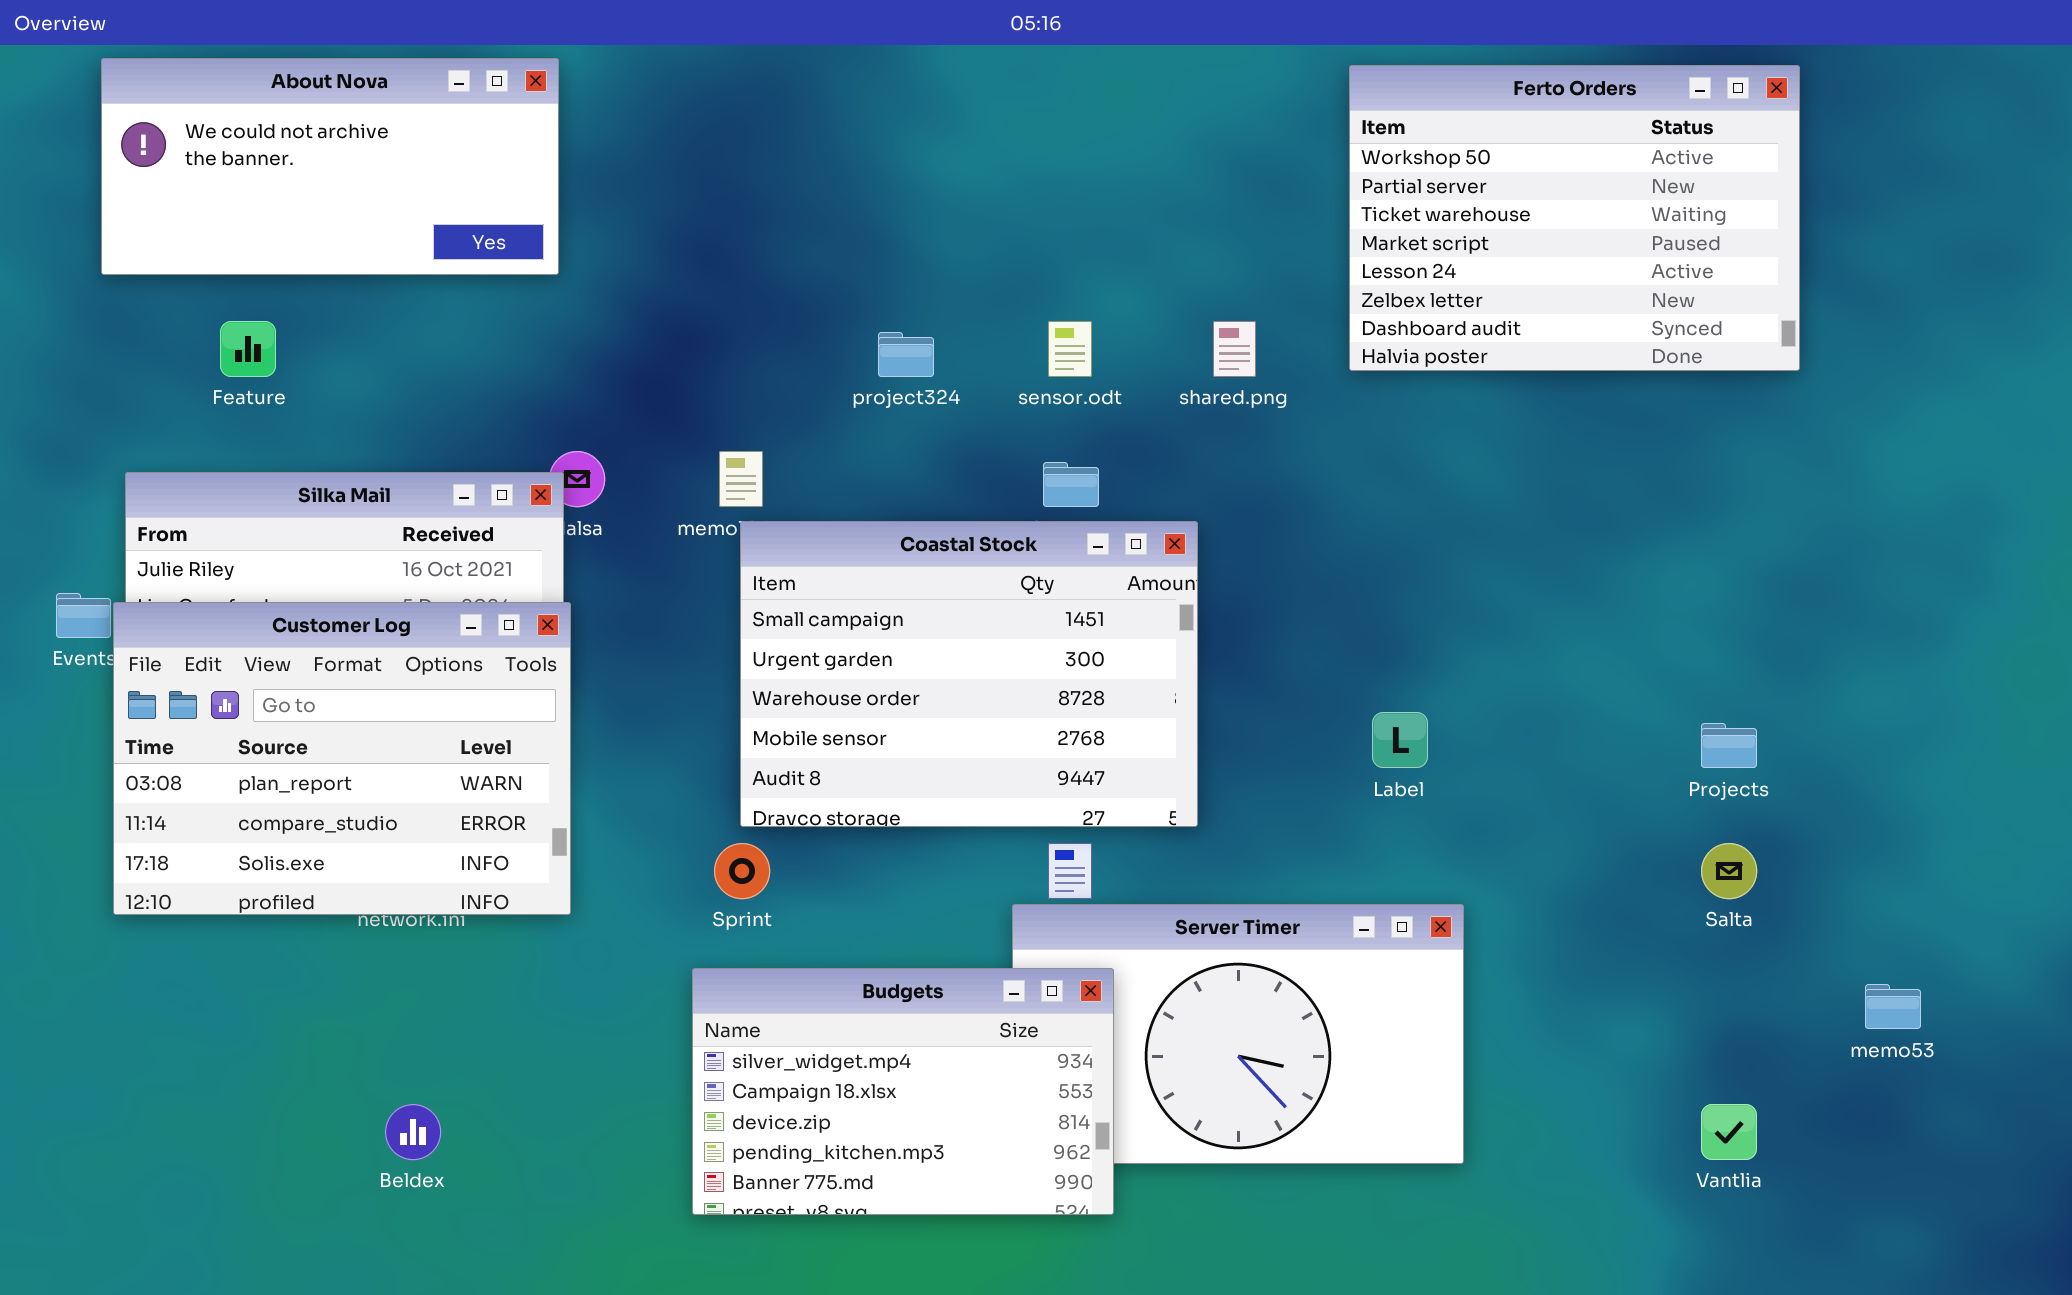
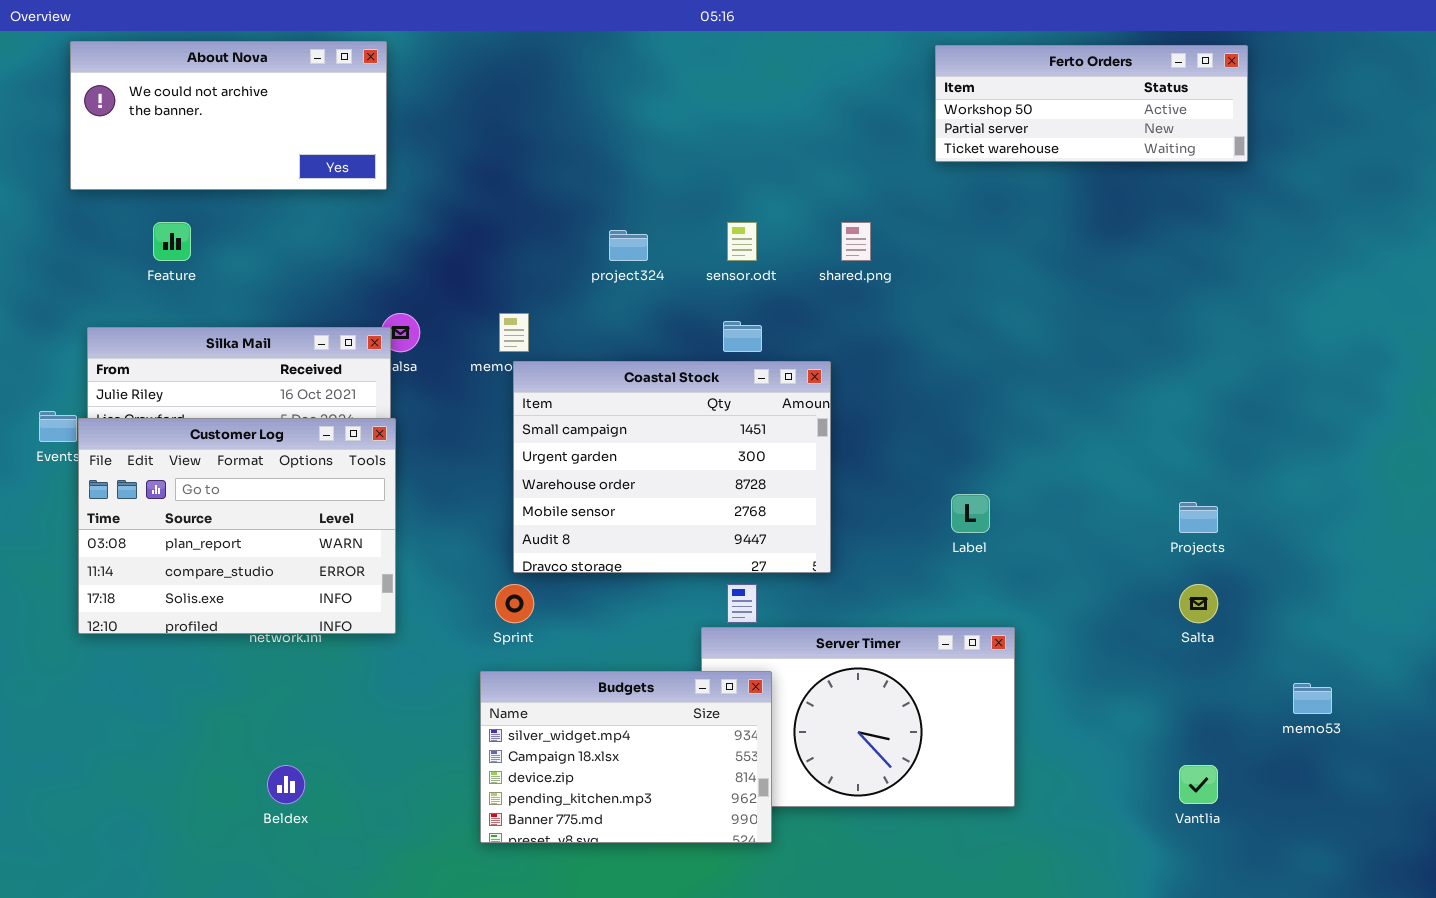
Ferto Orders: [1349,65,1800,371] -> [935,45,1248,162], resized

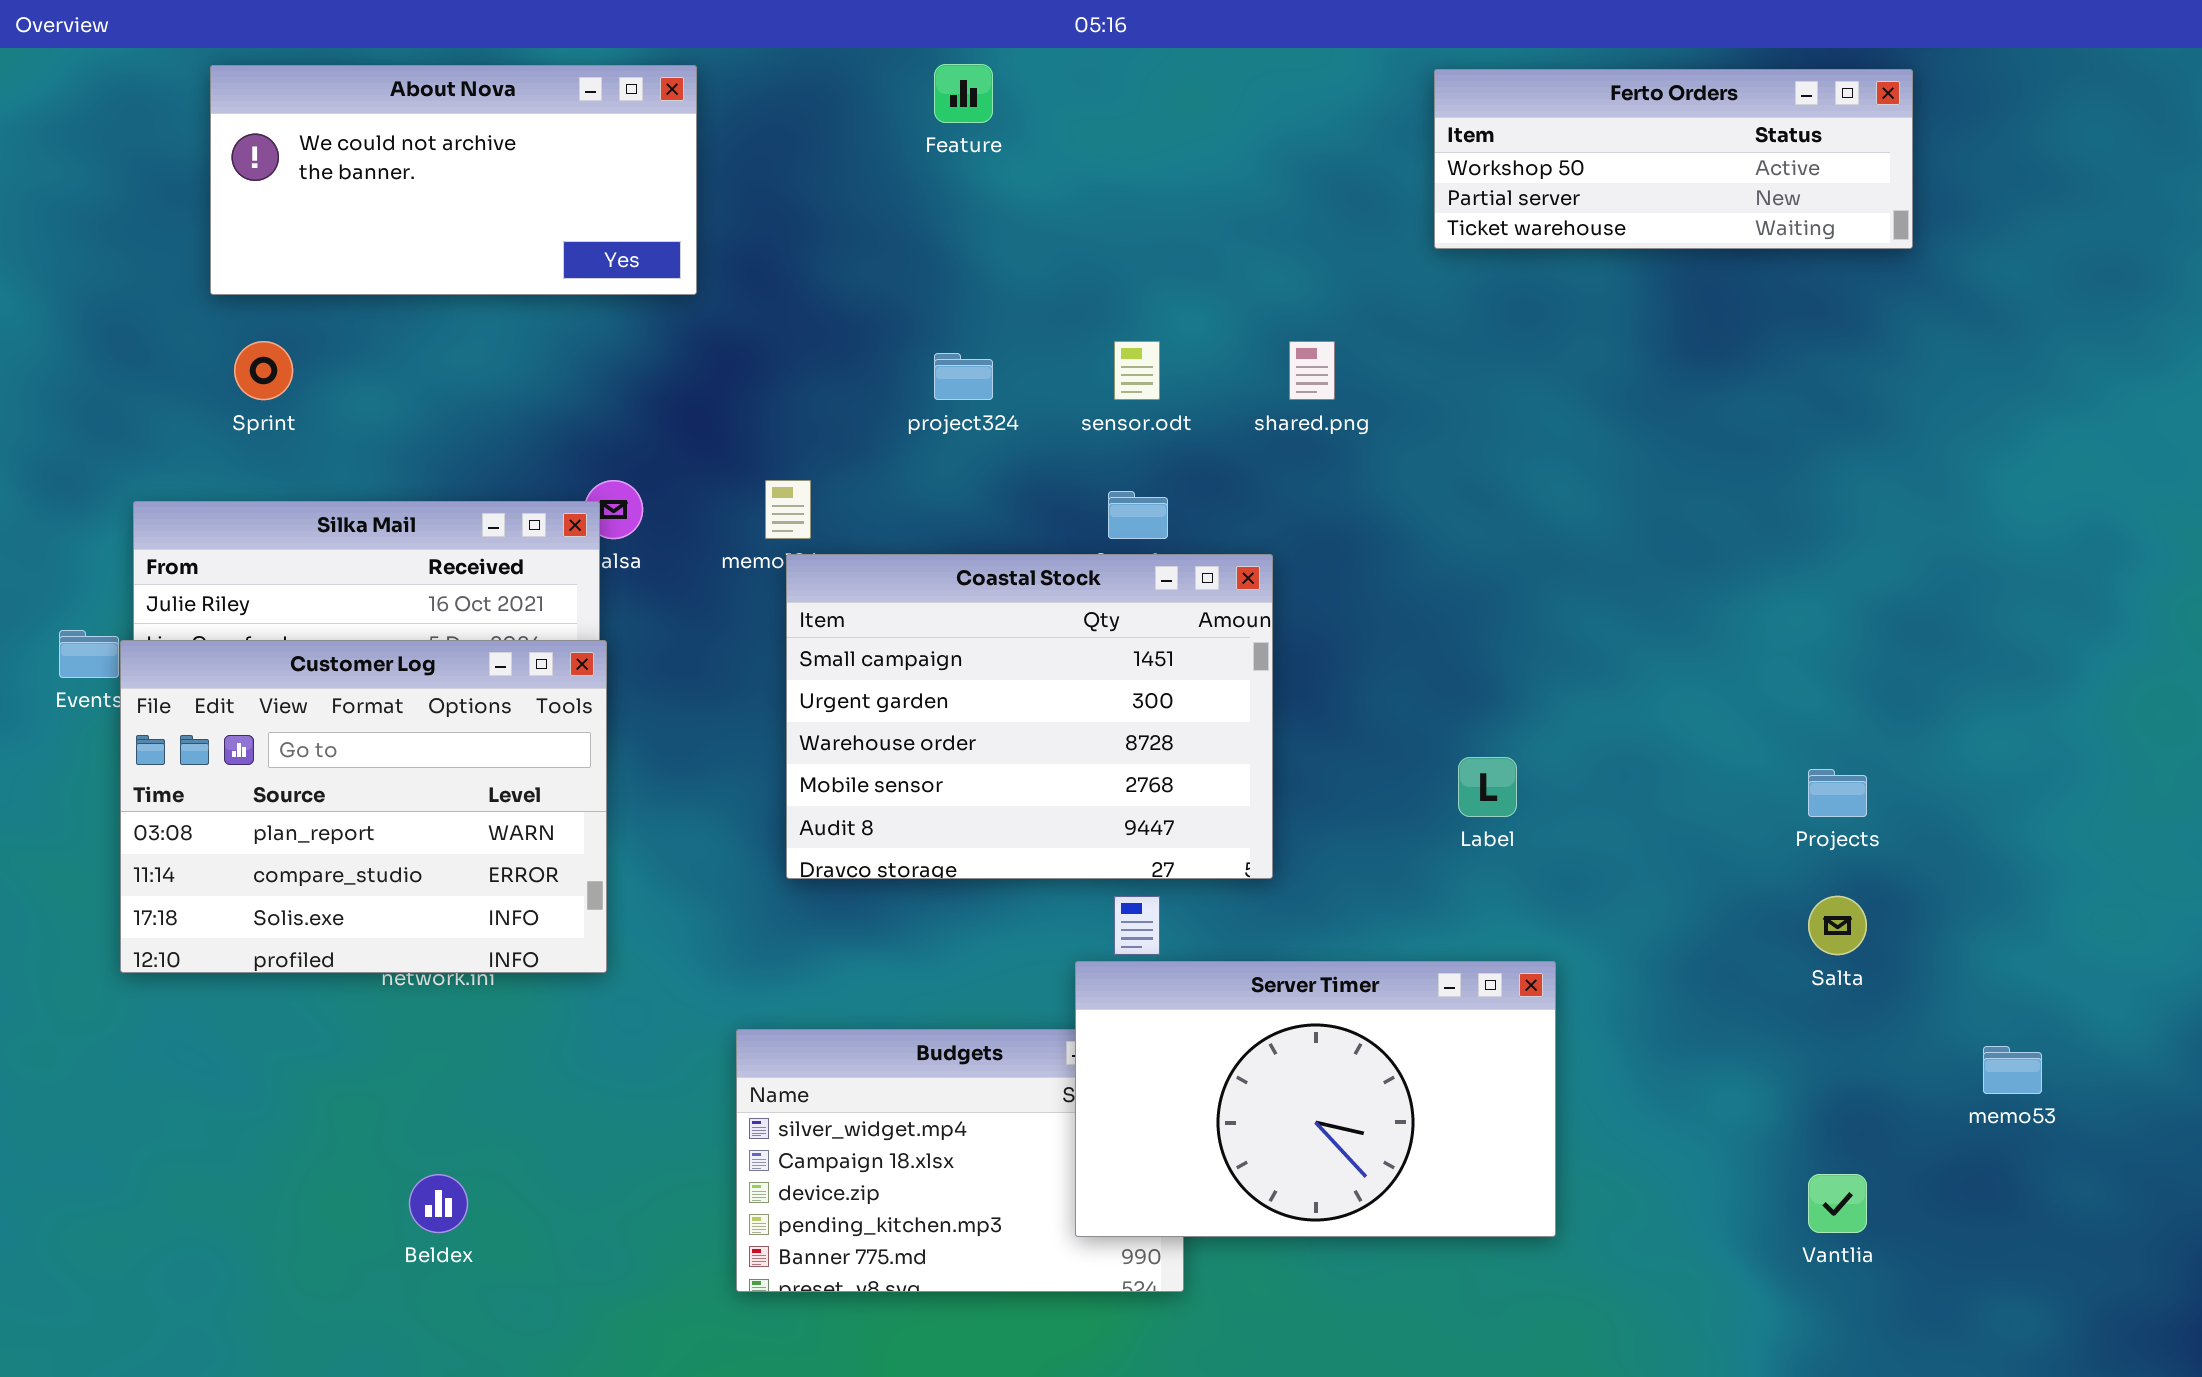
About Nova: [70,41,387,190] -> [210,65,697,295], moved
Feature: [153,222,191,261] -> [934,64,993,123], moved
Sprint: [495,584,534,623] -> [234,341,293,400], moved
Server Timer: [701,627,1015,807] -> [1075,961,1556,1237], raised

